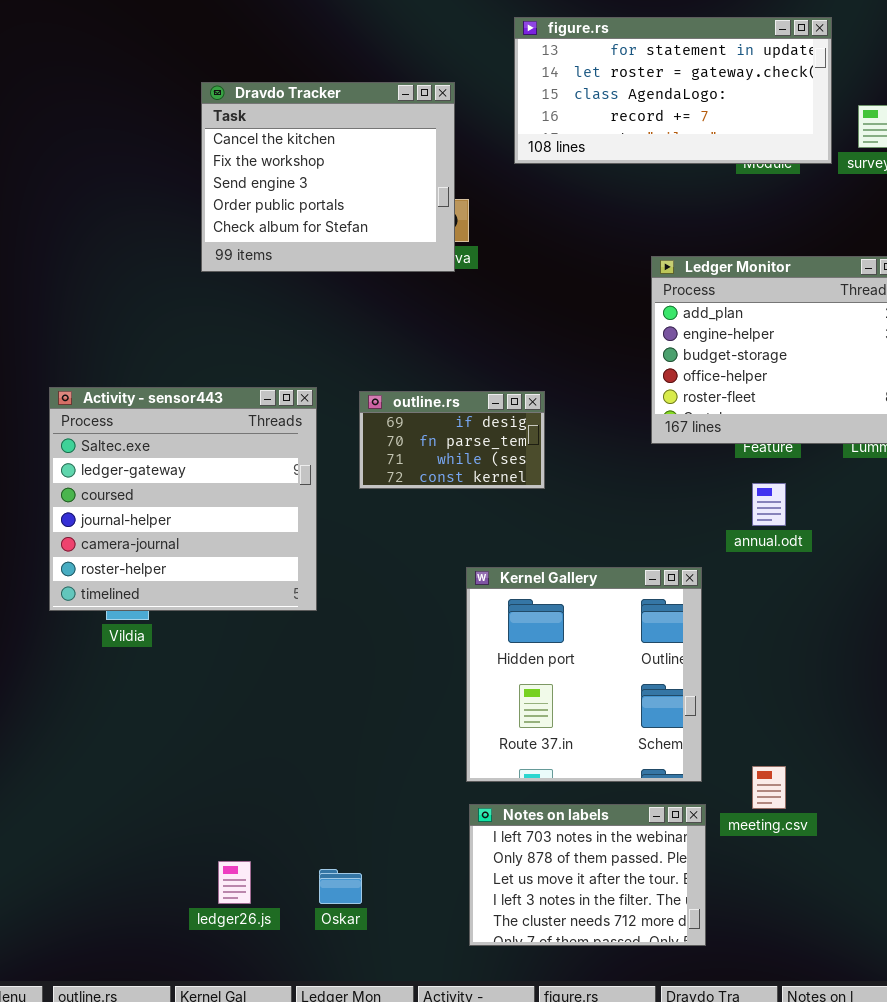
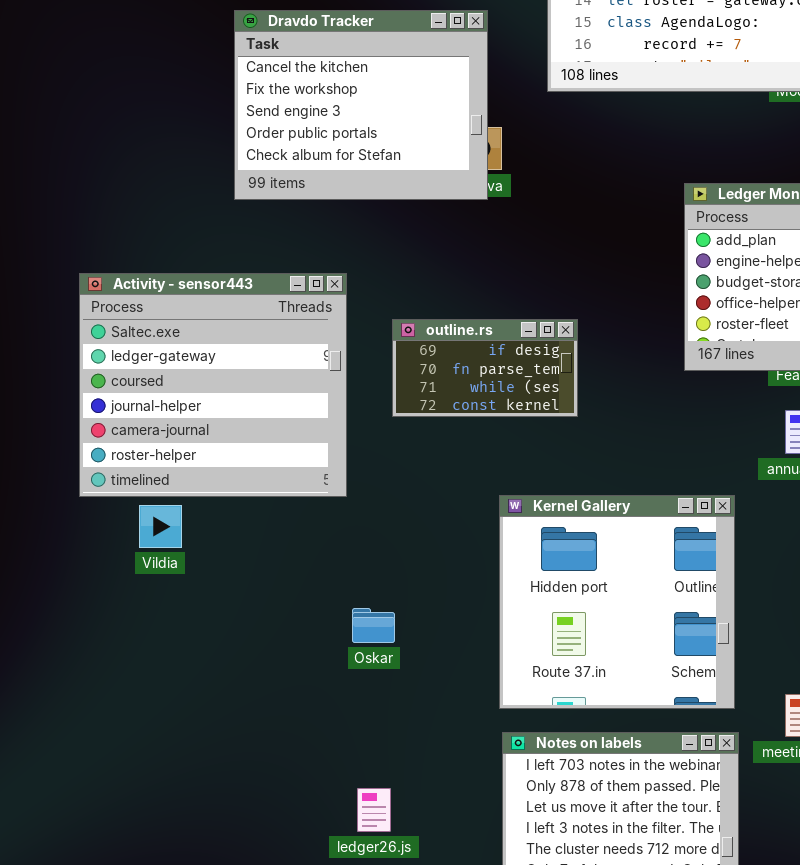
Activity - sensor443: [49,387,317,611] -> [79,273,347,497], moved
ledger26.js: [218,861,251,904] -> [357,788,391,832], moved
Oskar: [319,869,362,904] -> [352,608,395,643], moved

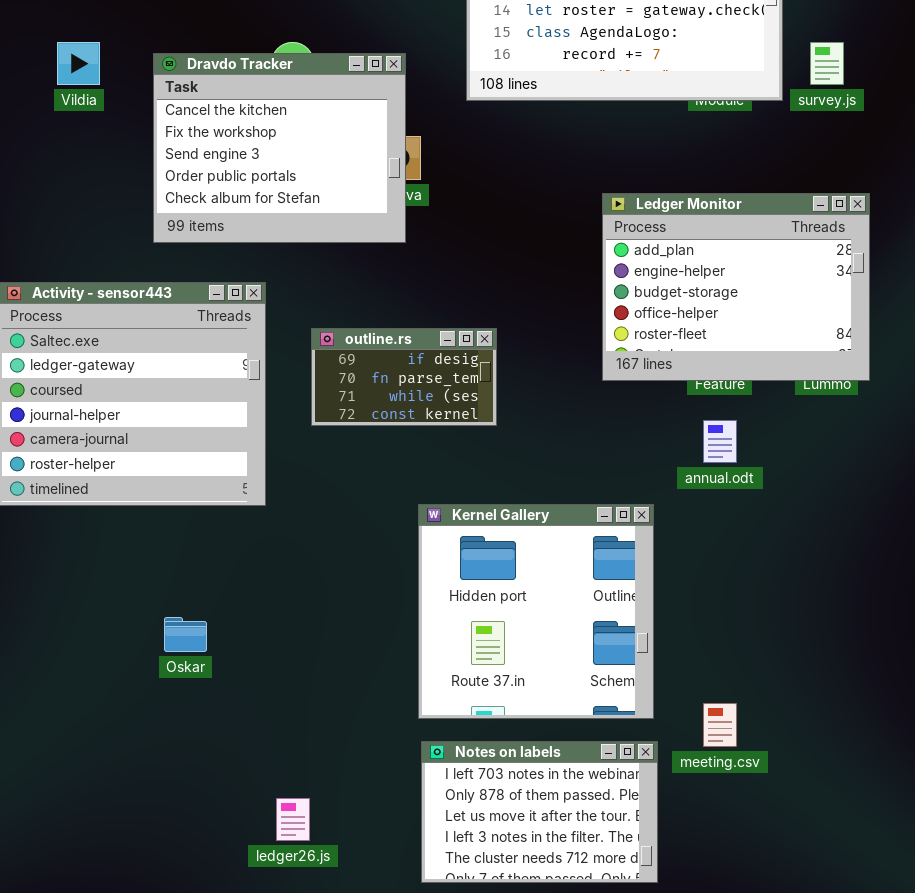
Dravdo Tracker: [234,10,488,200] -> [153,53,406,243], moved
Vildia: [139,505,182,548] -> [57,42,100,85], moved
Oskar: [352,608,395,643] -> [164,617,207,652], moved

